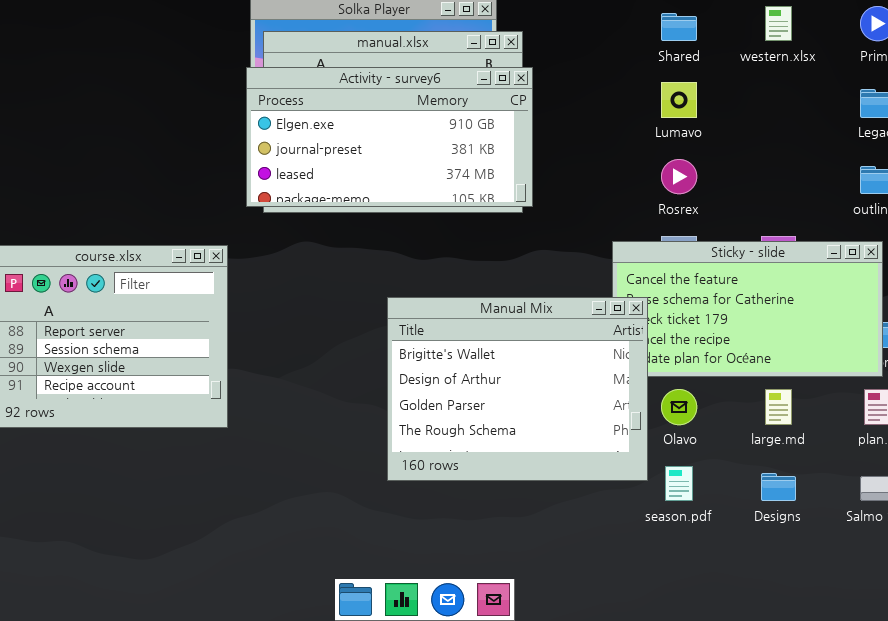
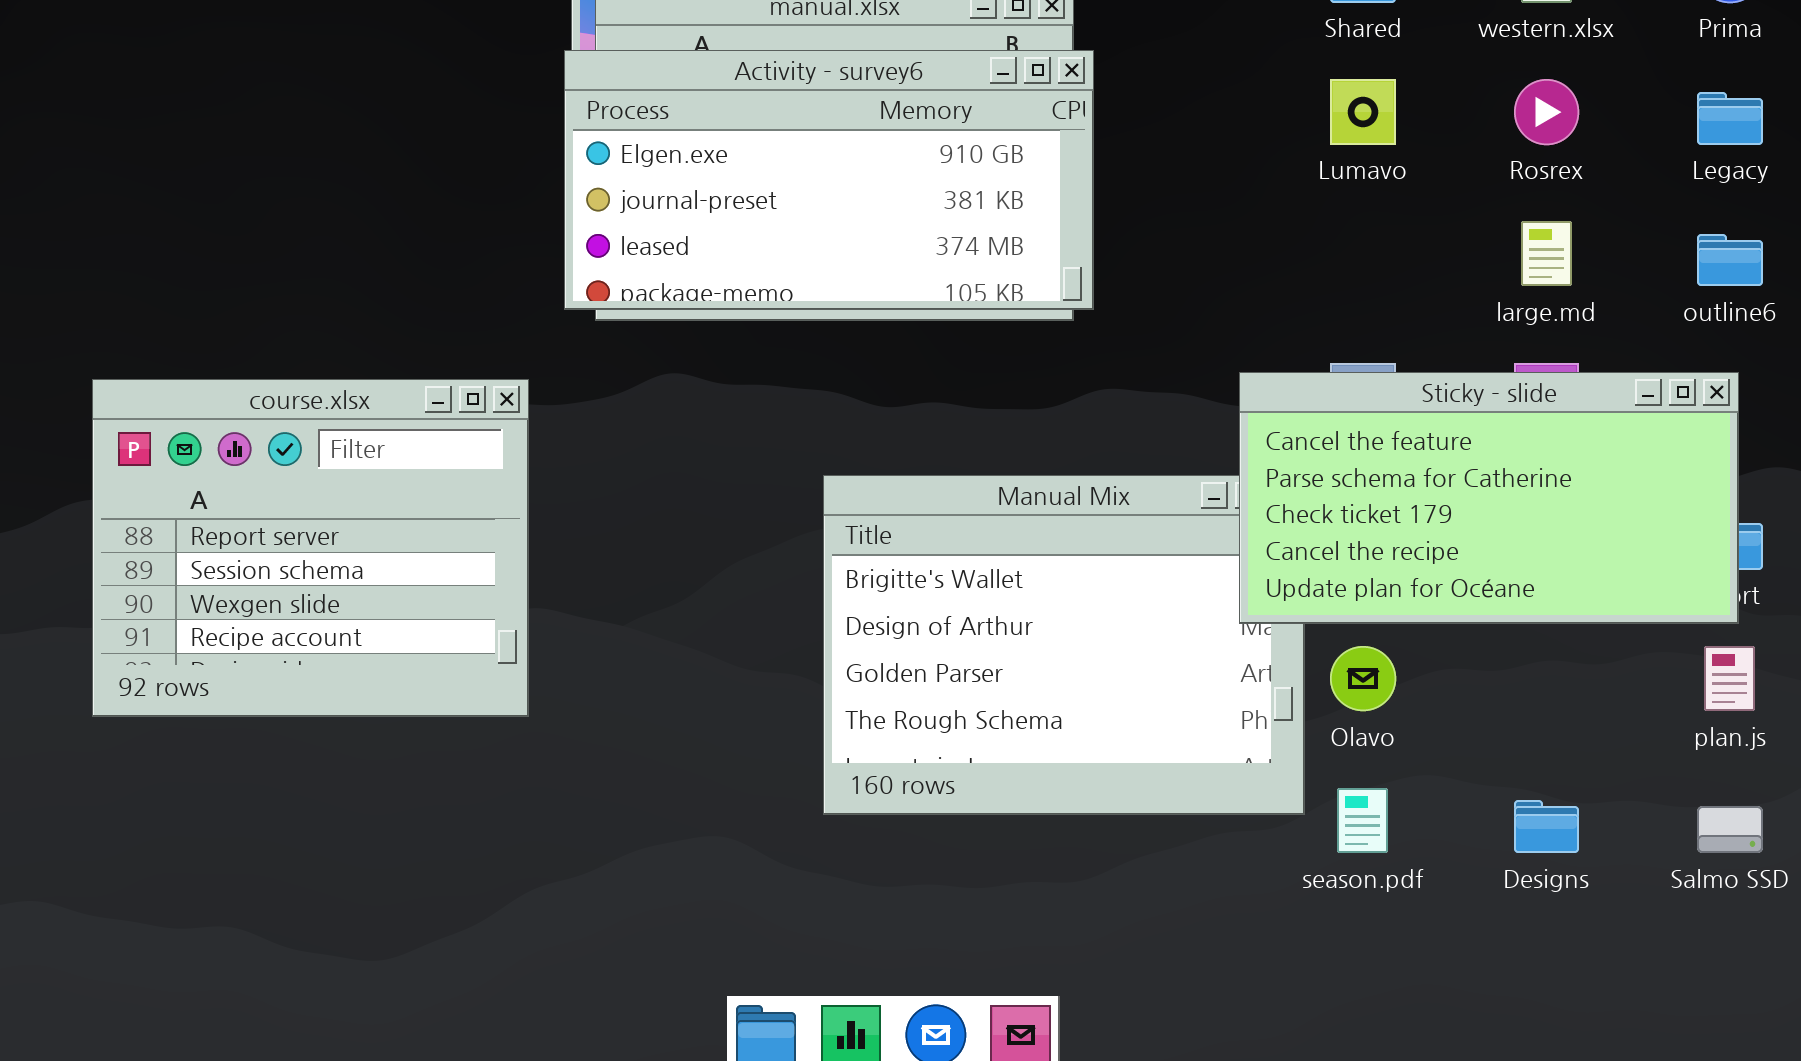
Rosrex: [661,159,697,194] -> [1514,79,1579,145], moved
Sticky - slide: [612,241,883,377] -> [1239,372,1739,624], raised
large.md: [765,389,792,425] -> [1521,221,1572,286], moved

